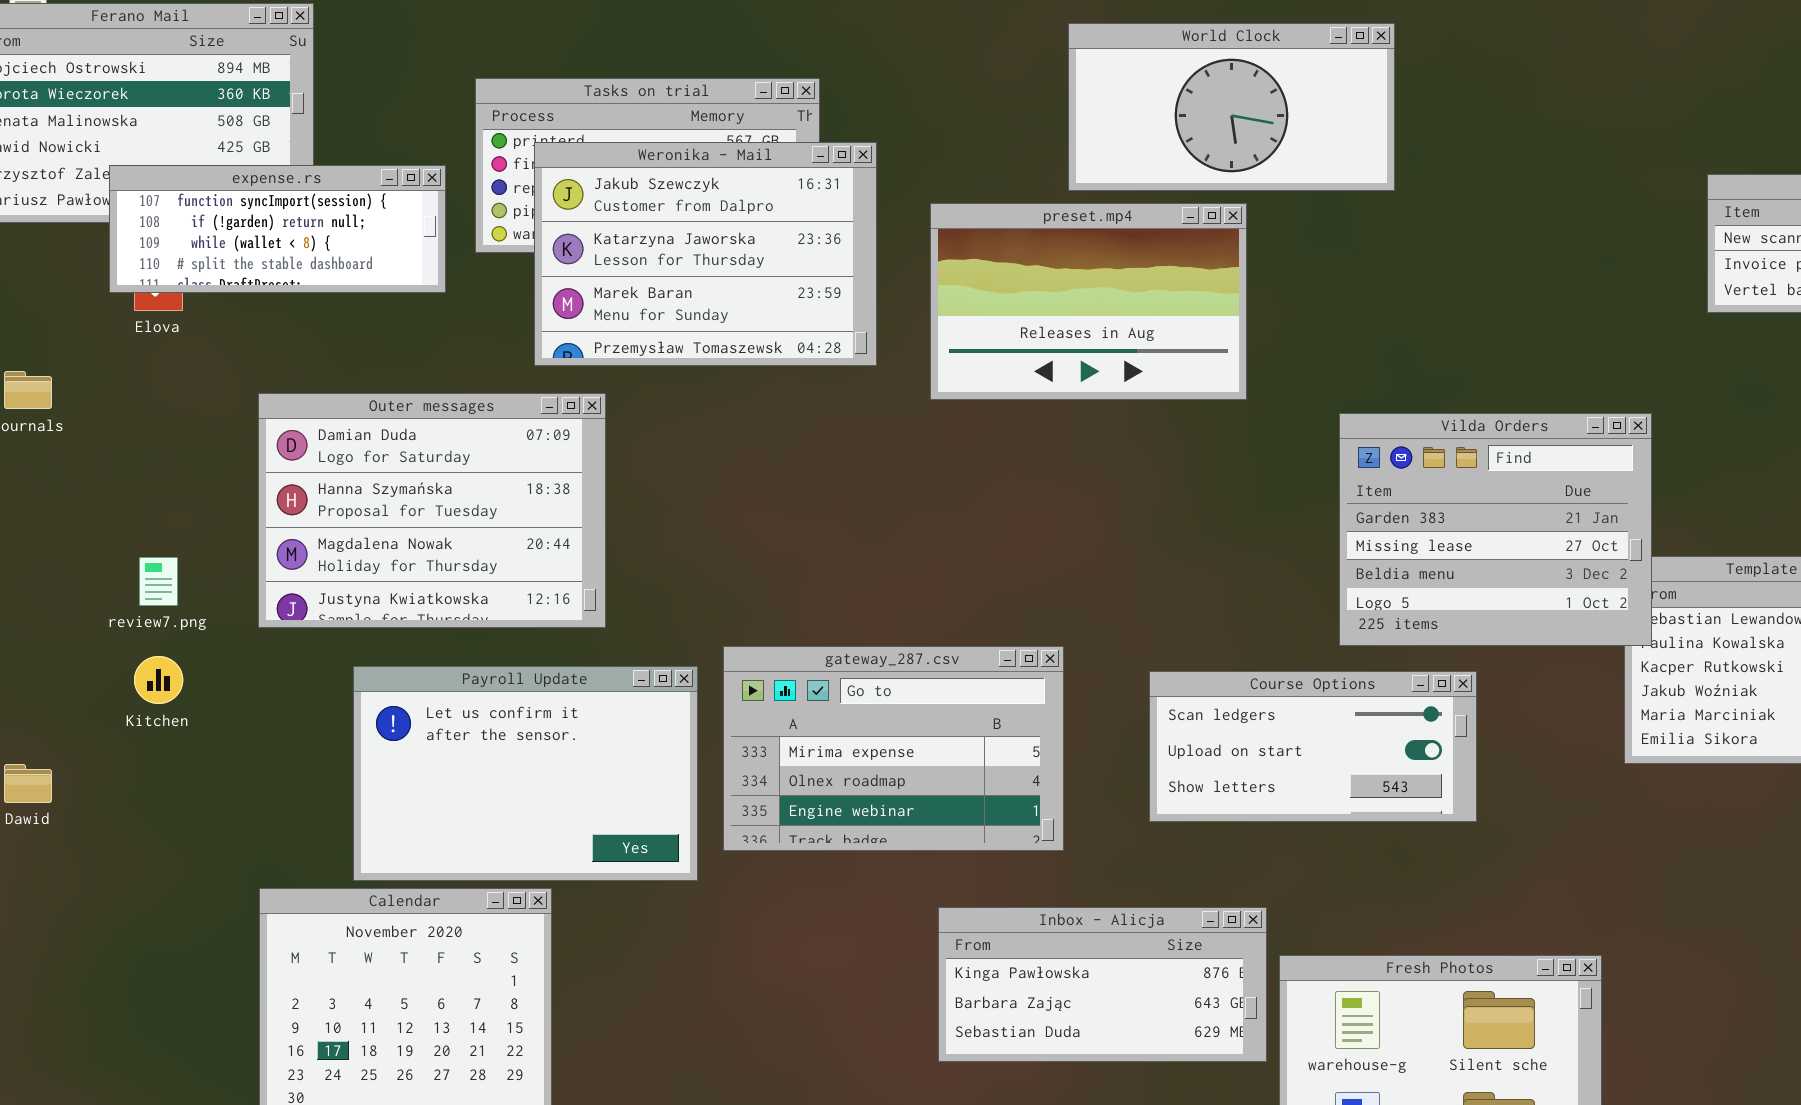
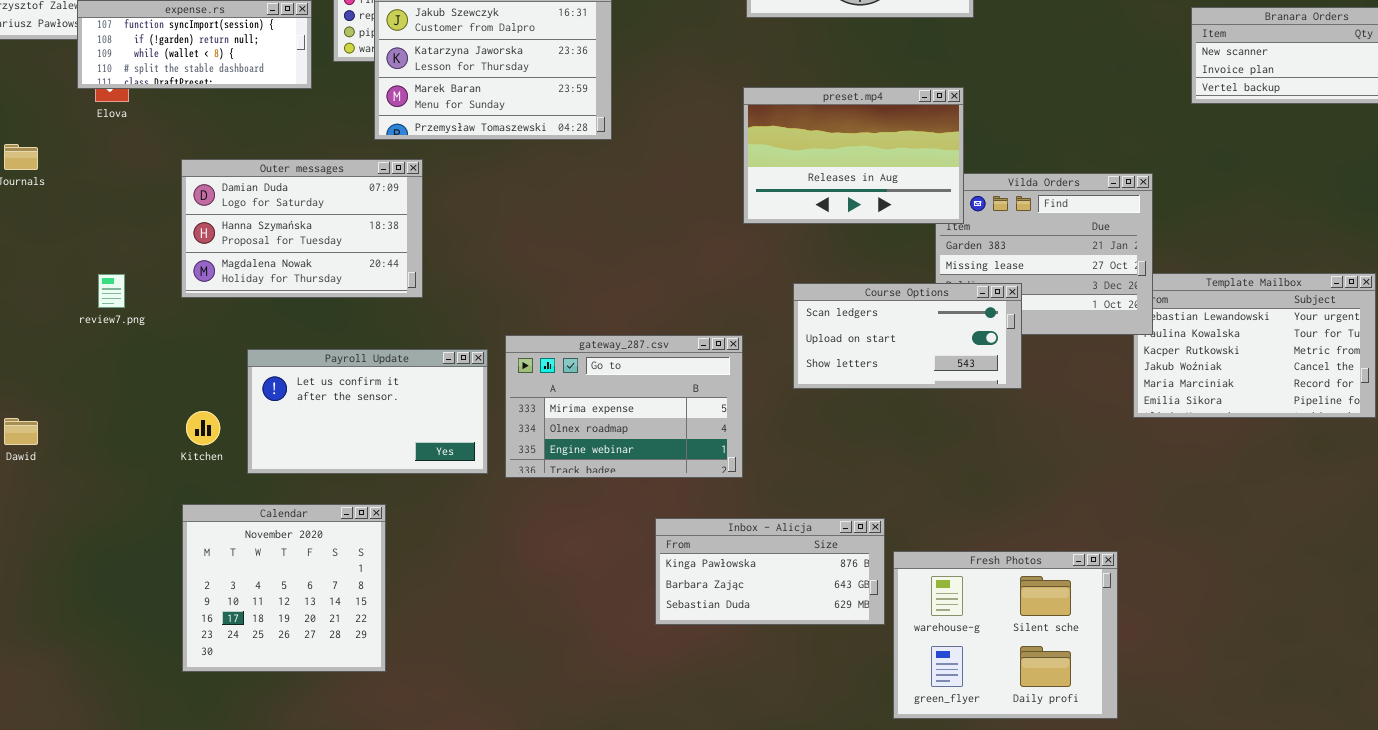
preset.mp4: [930,203,1247,400] -> [743,87,964,224], moved
Outer messages: [258,393,606,628] -> [181,159,423,298], resized
Kitchen: [134,656,183,704] -> [186,411,220,445], moved
Payroll Update: [353,666,698,881] -> [247,349,488,474], resized
Course Options: [1149,671,1477,822] -> [793,283,1022,389], moved

